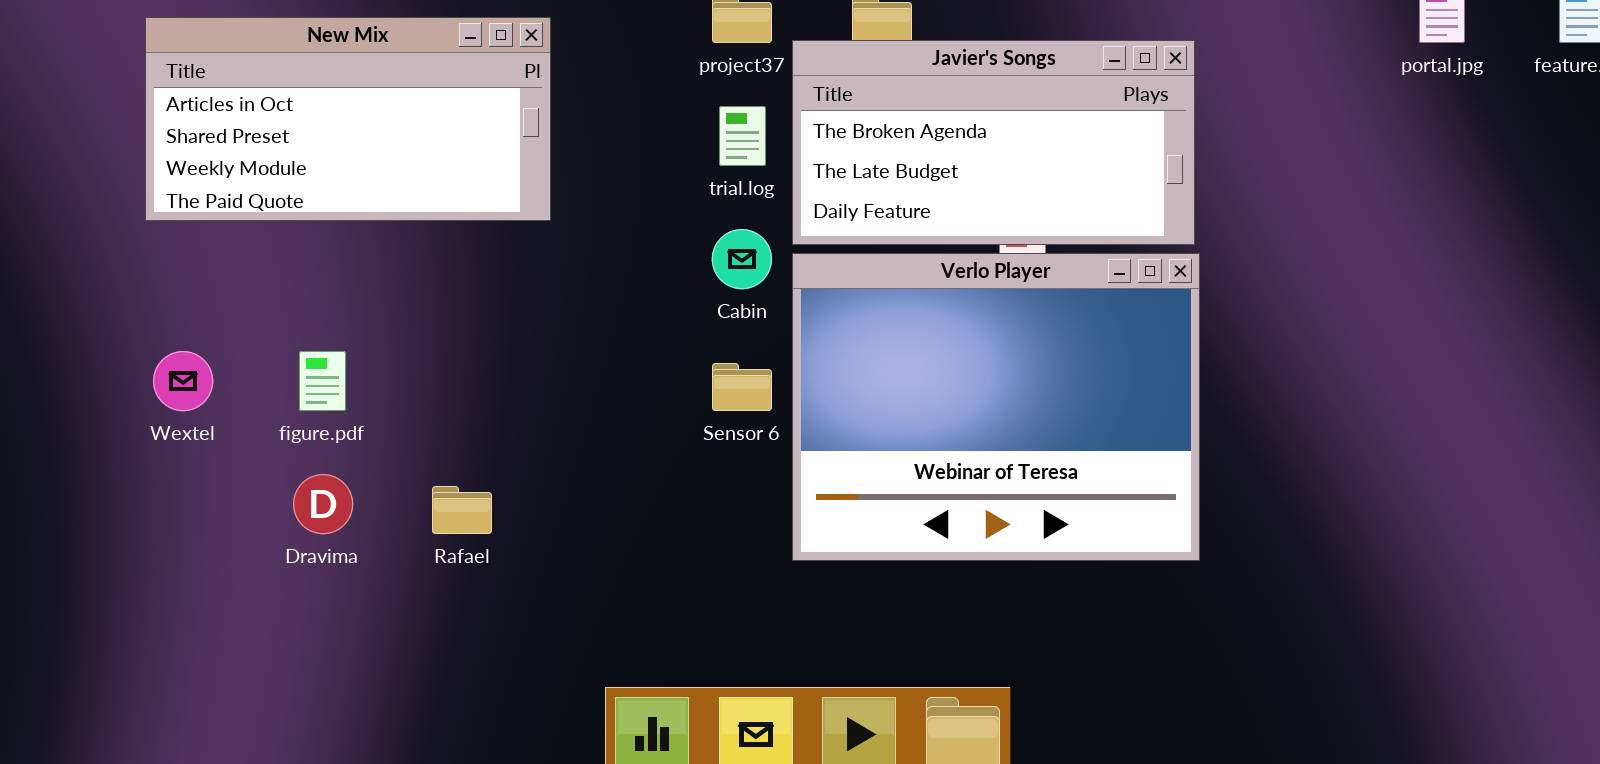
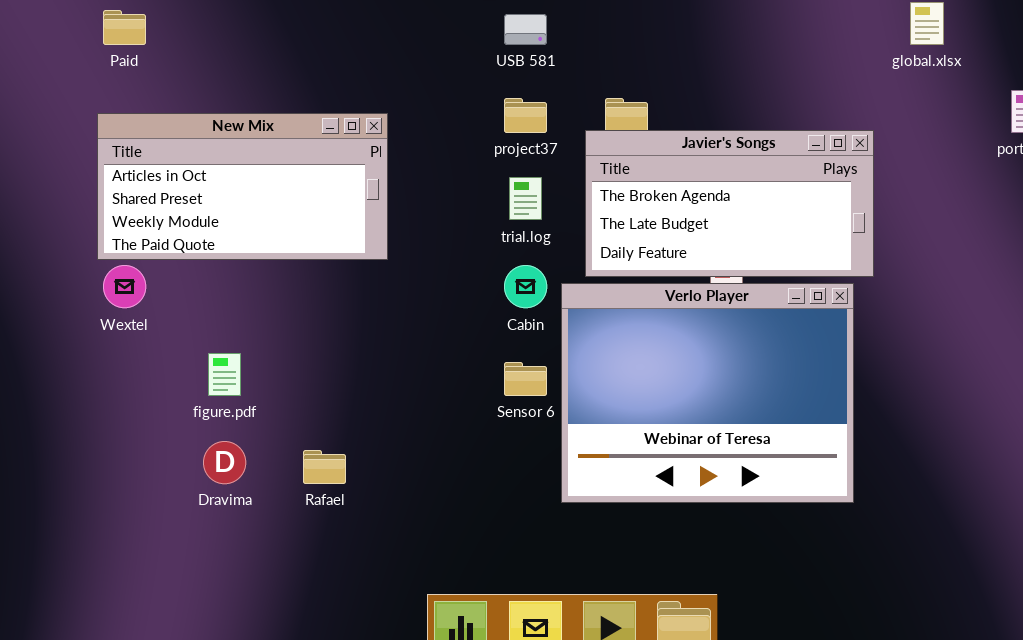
Javier's Songs: [792,40,1195,245] -> [585,130,874,277], moved
Wextel: [153,351,213,411] -> [103,265,146,308], moved

